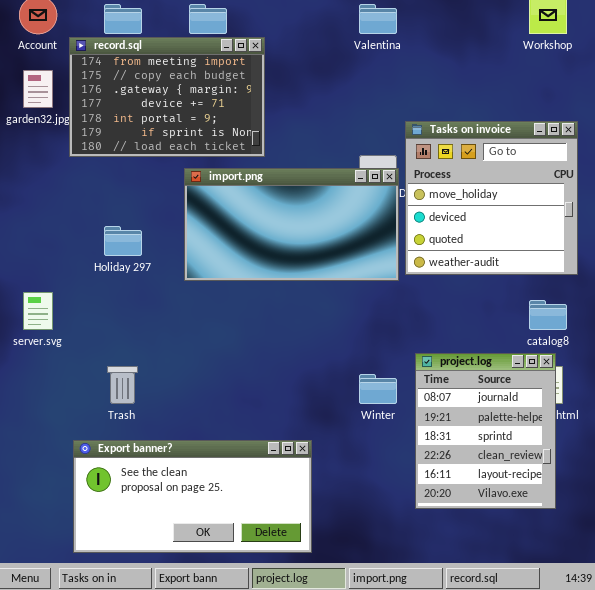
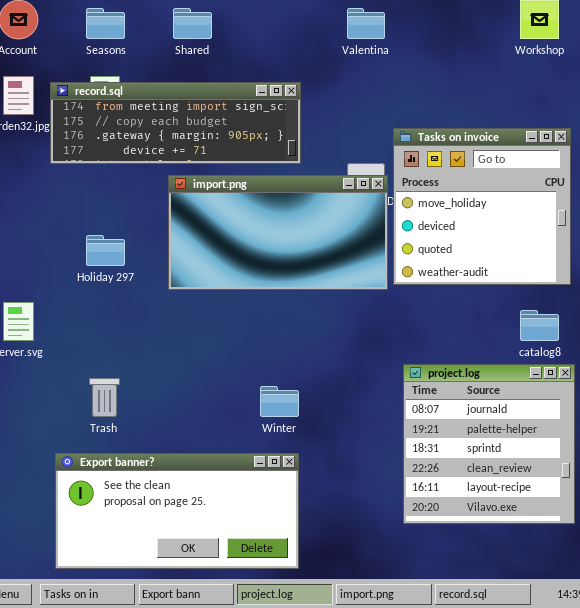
record.sql: [69,37,265,157] -> [50,82,301,164], resized
project.log: [415,353,556,509] -> [403,364,575,524], resized
Winter: [359,374,397,404] -> [260,386,299,417], moved

